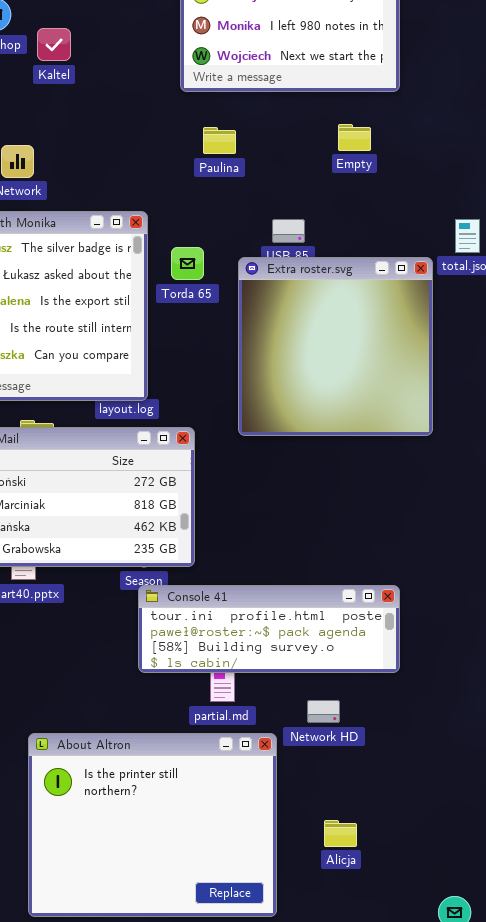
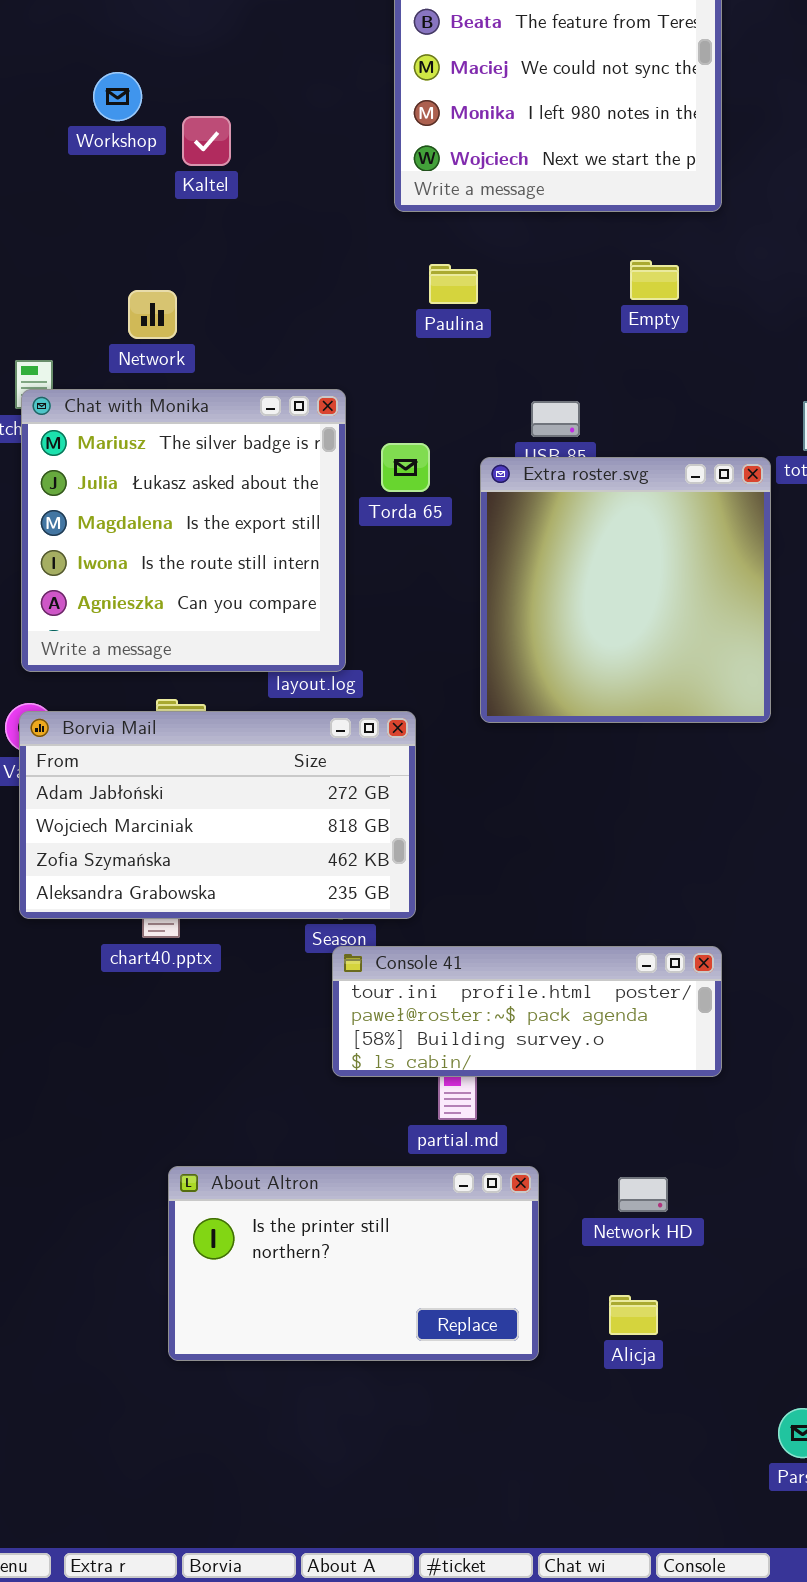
Network HD: [307,700,340,723] -> [618,1177,668,1212], moved
About Altron: [28,733,277,917] -> [168,1166,539,1361], resized

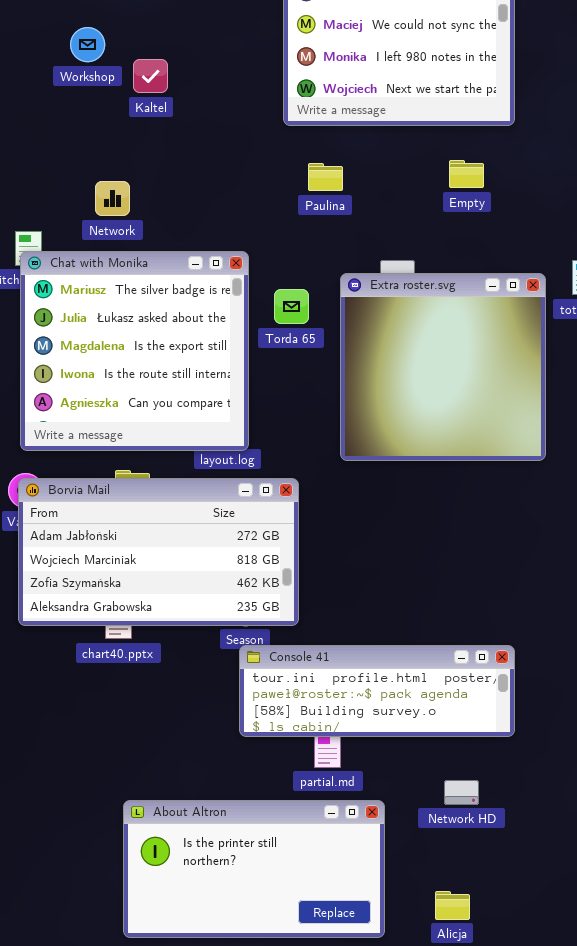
Extra roster.svg: [480,457,771,723] -> [340,273,546,461], moved
Network HD: [618,1177,668,1212] -> [444,780,479,805], moved

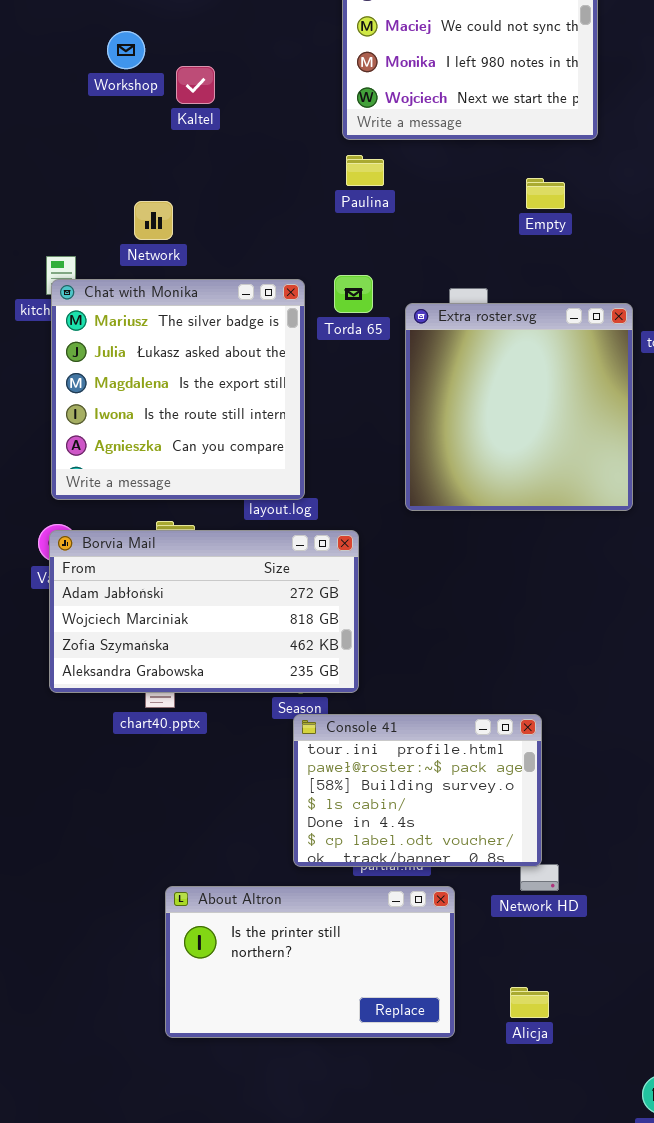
Paulina: [308,163,343,191] -> [346,155,384,186], moved
Torda 65: [274,289,309,324] -> [334,275,373,313], moved
Console 41: [239,645,515,737] -> [293,714,542,867], resized

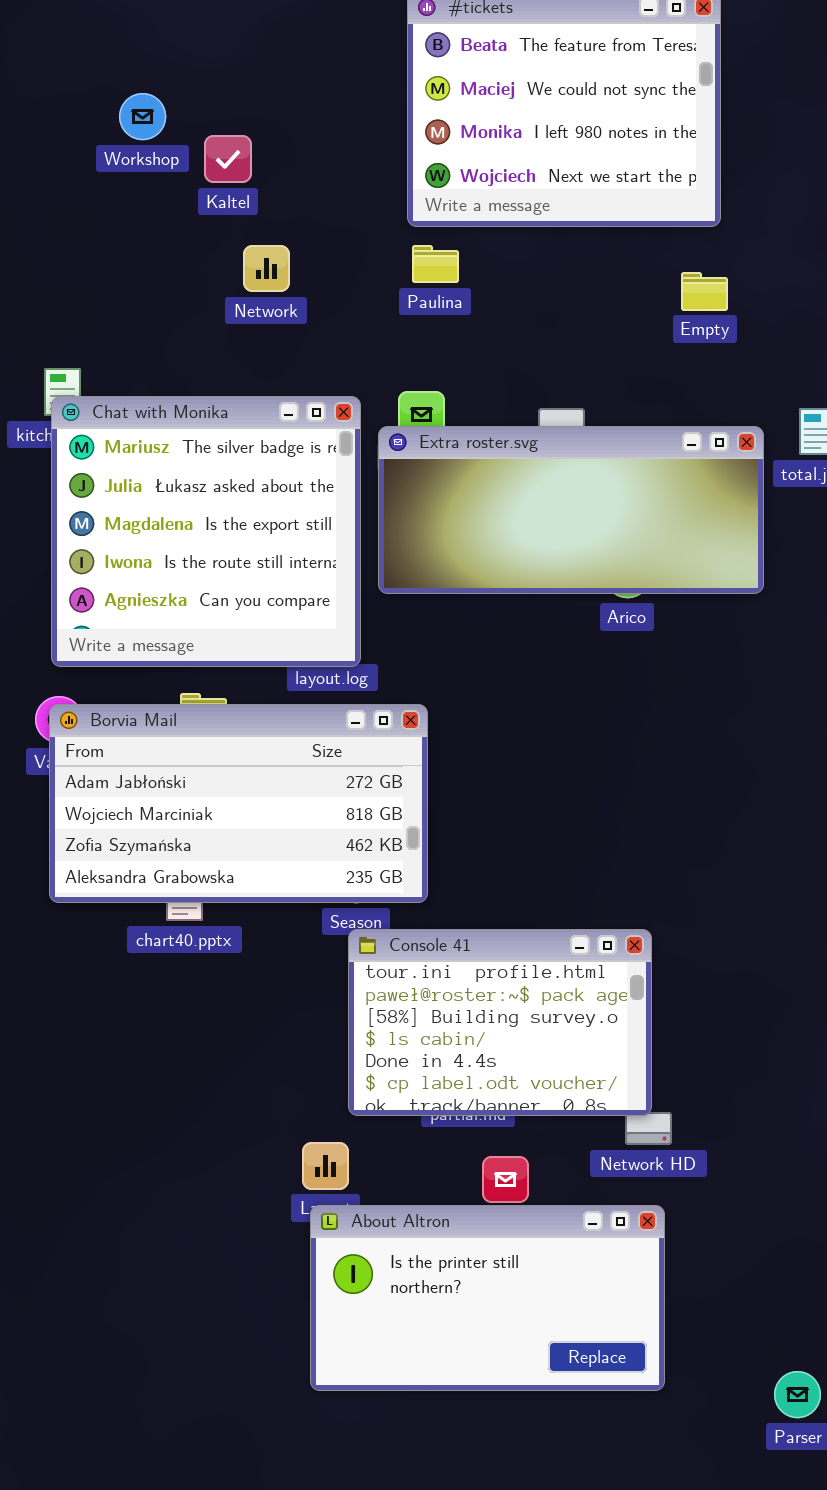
Empty: [526,178,565,209] -> [681,272,728,311], moved
Network: [134,201,173,240] -> [243,245,290,292], moved
Extra roster.svg: [405,303,633,511] -> [378,426,764,594], resized
About Altron: [165,886,455,1038] -> [310,1205,665,1391], moved

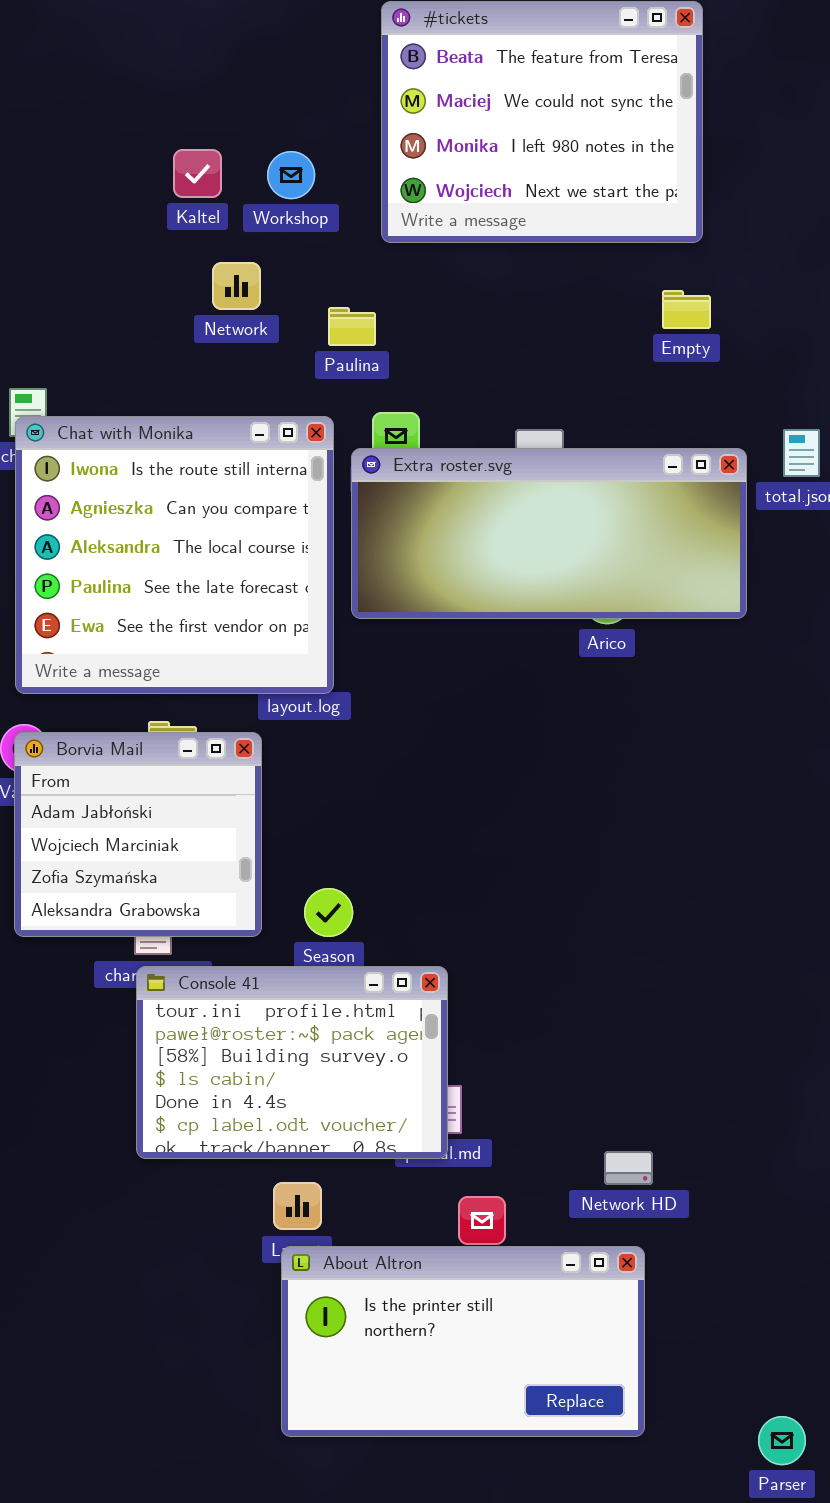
Workshop: [119,93,166,140] -> [267,151,315,199], moved
Paulina: [412,245,459,283] -> [328,307,376,346], moved
Chat with Monika: [51,396,361,667] -> [15,416,334,694], scrolled down 3 rows
Borvia Mail: [49,704,428,903] -> [14,732,262,937], resized
Console 41: [348,929,652,1116] -> [136,966,448,1159], moved

